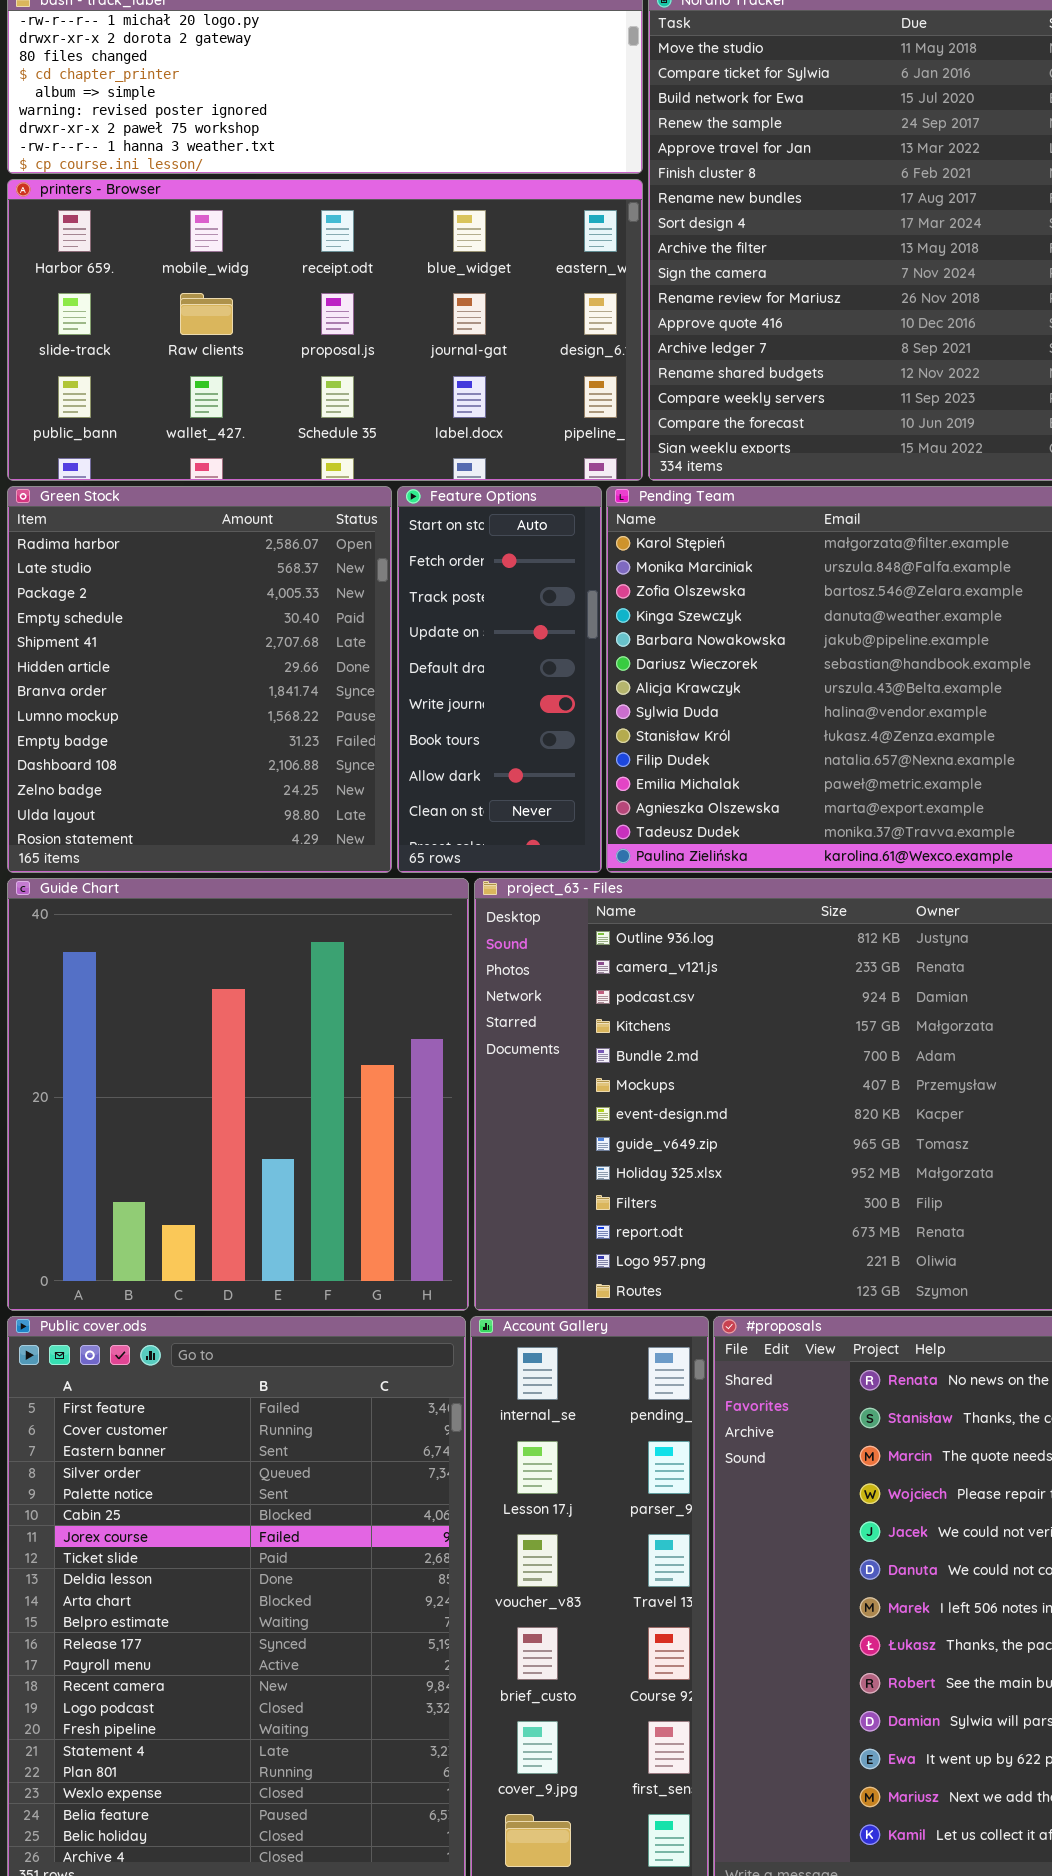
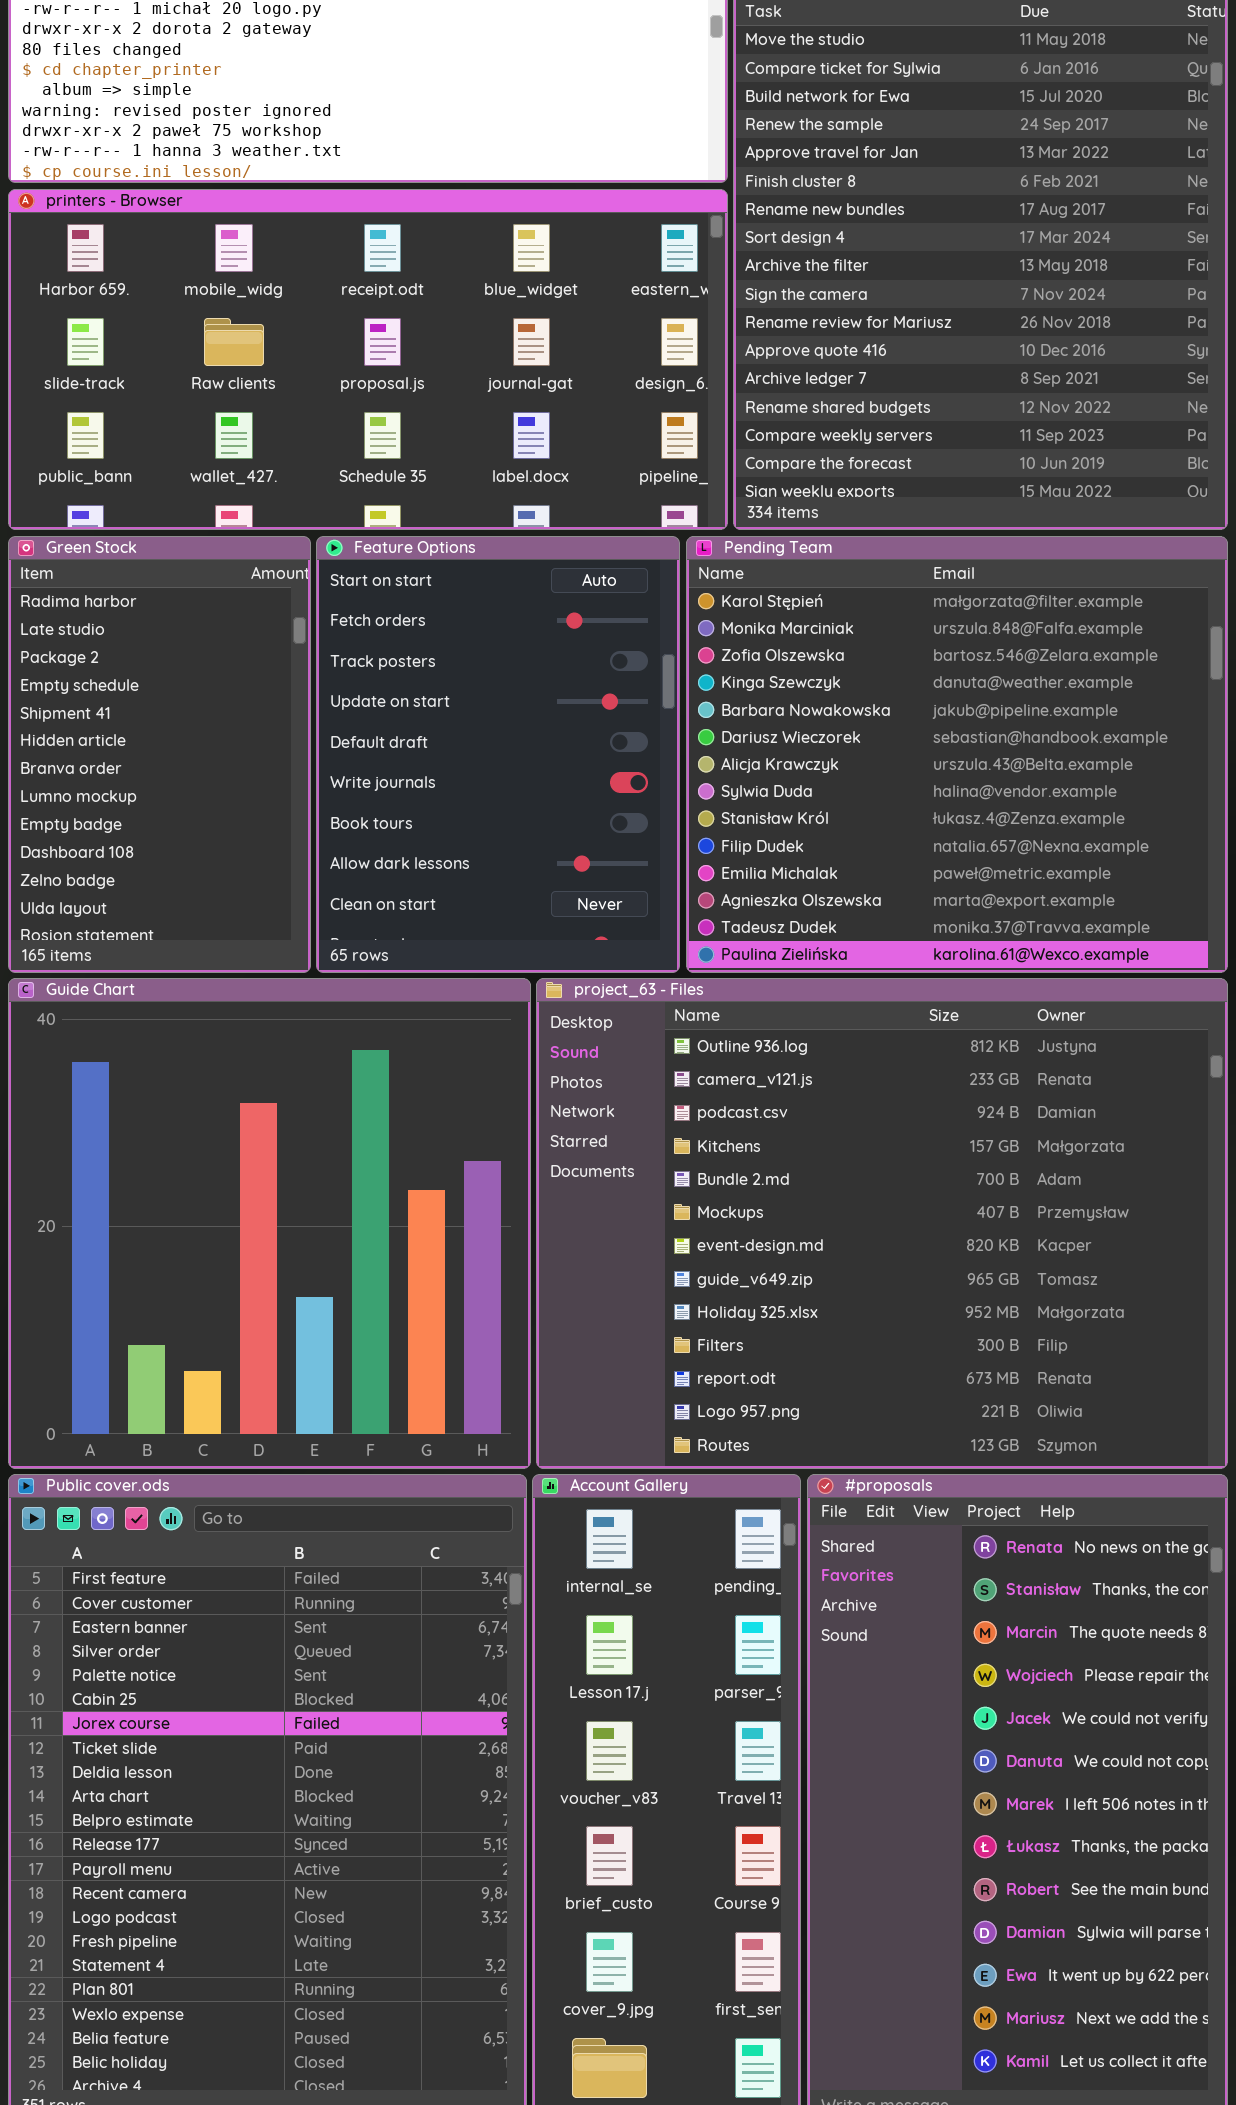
Green Stock: [7,486,392,873] -> [8,536,311,973], resized
Feature Options: [397,486,602,873] -> [316,536,680,973], resized

